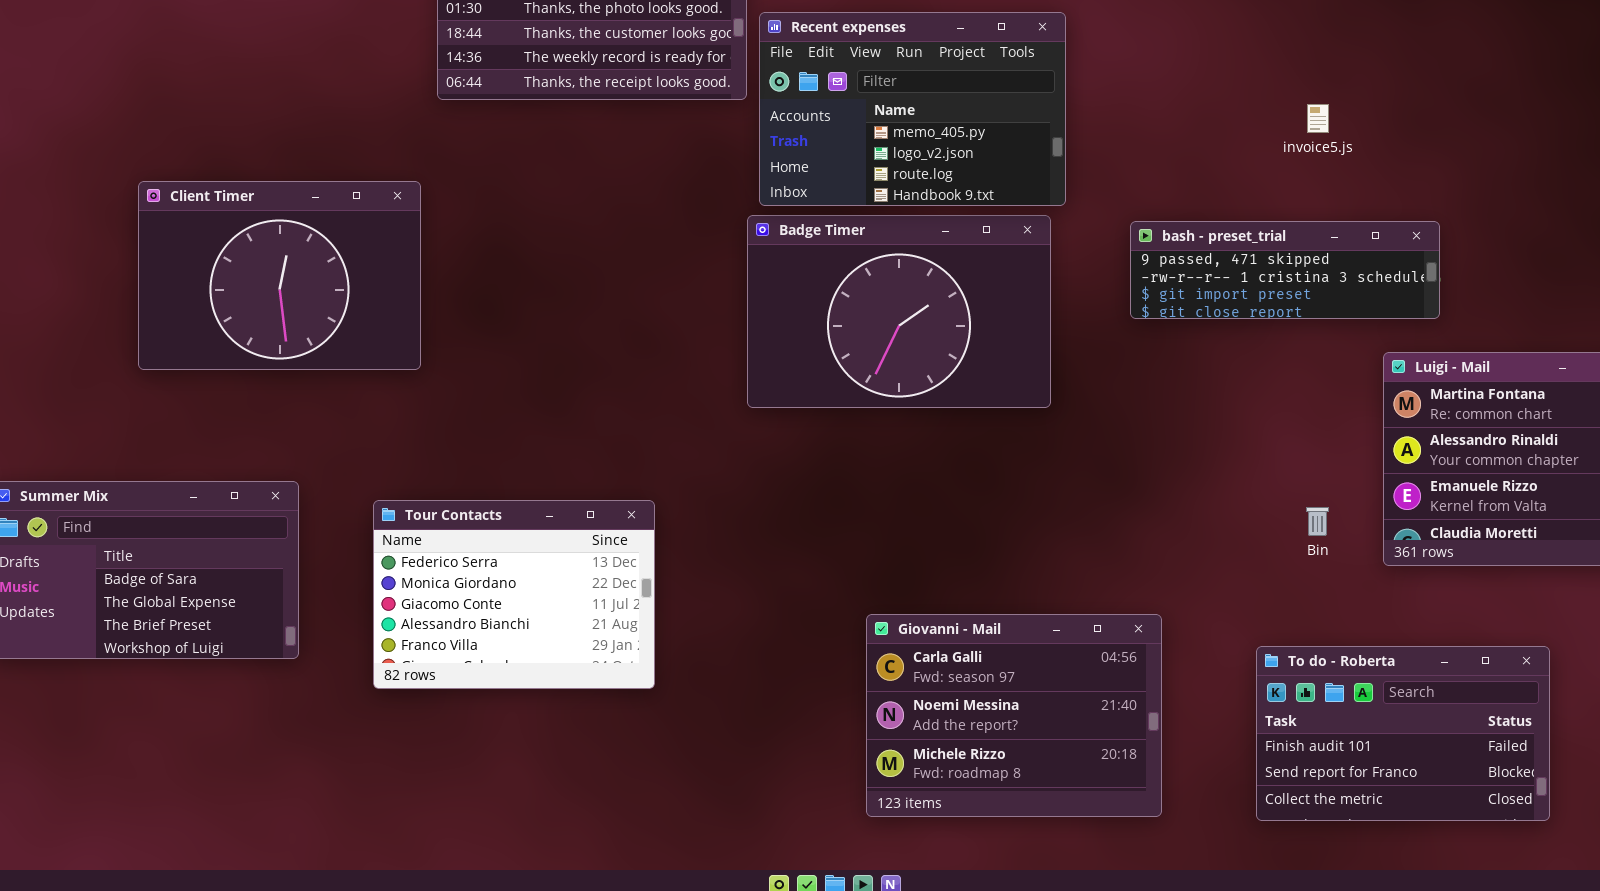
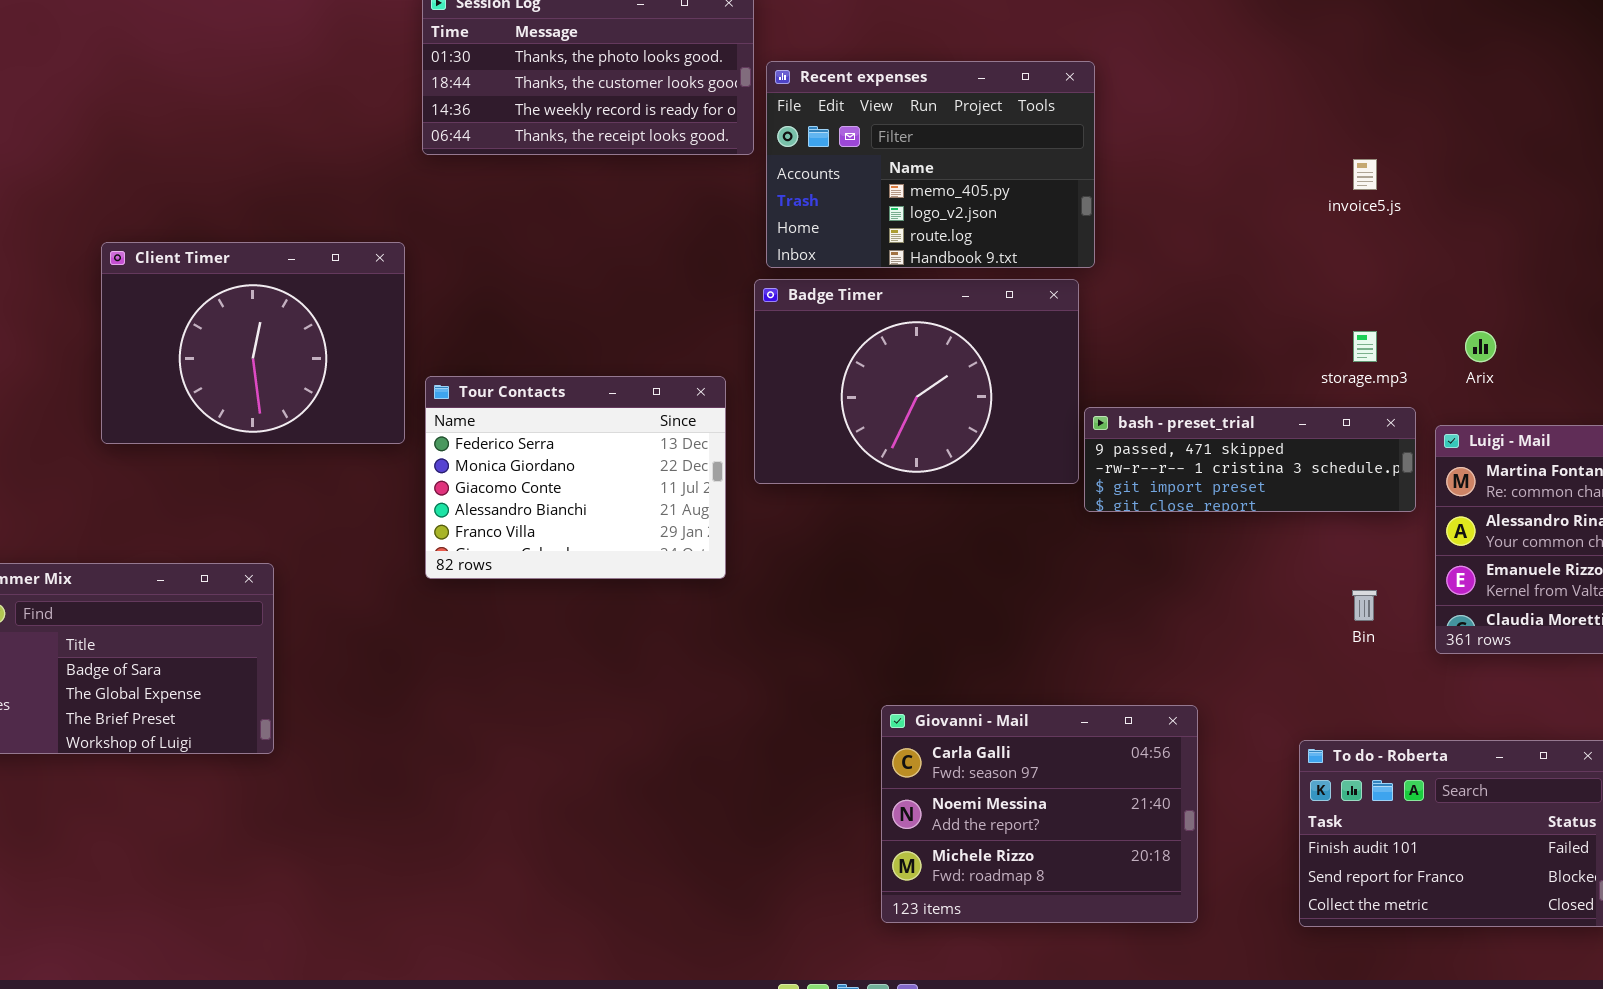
bash - preset_trial: [1130,221,1440,319] -> [1084,407,1416,512], moved
Tour Contacts: [373,500,655,689] -> [425,376,726,579], moved

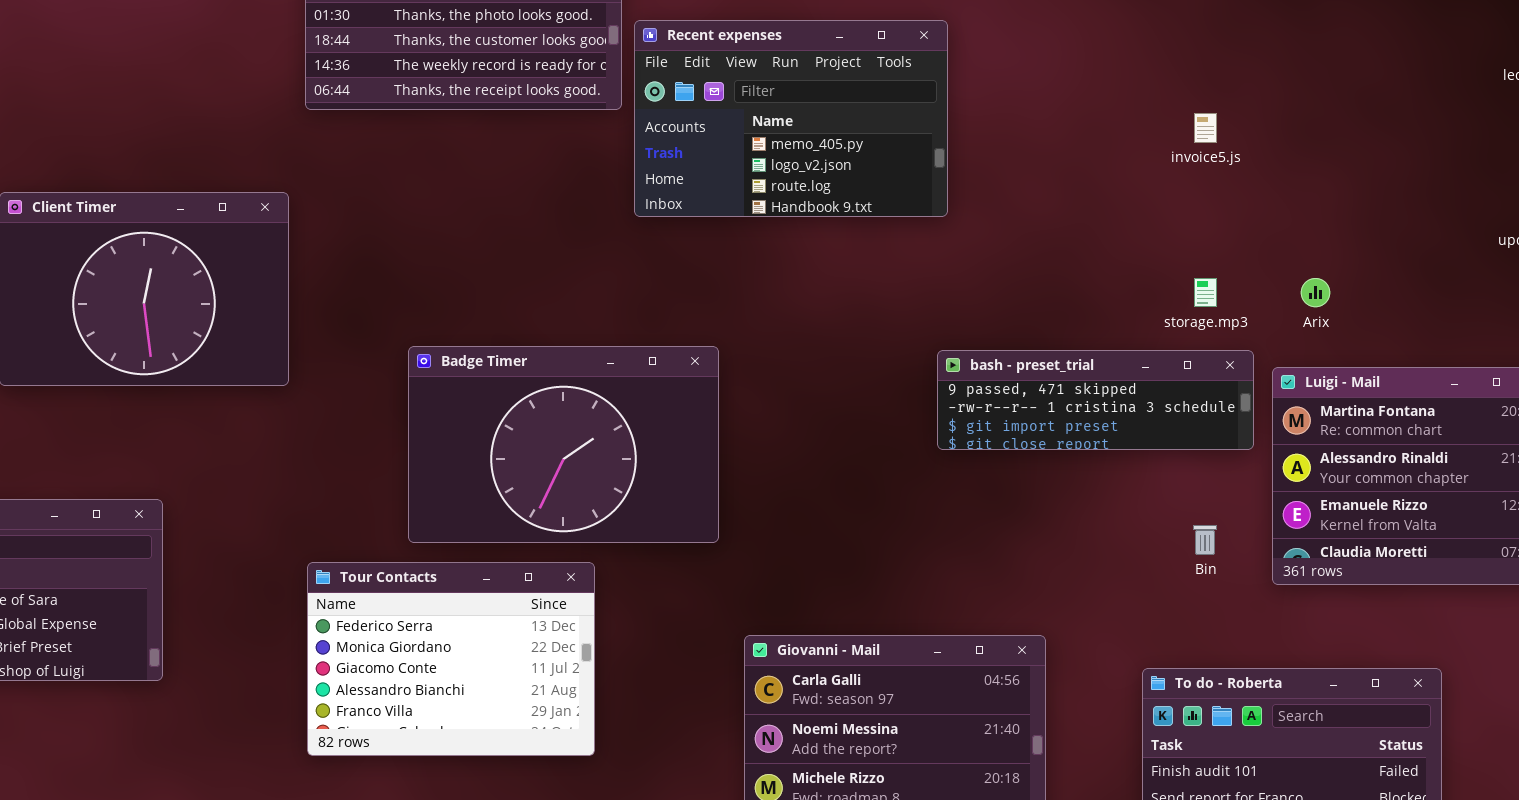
Badge Timer: [754,279,1079,484] -> [408,346,719,543], moved
Tour Contacts: [425,376,726,579] -> [307,562,595,756], moved

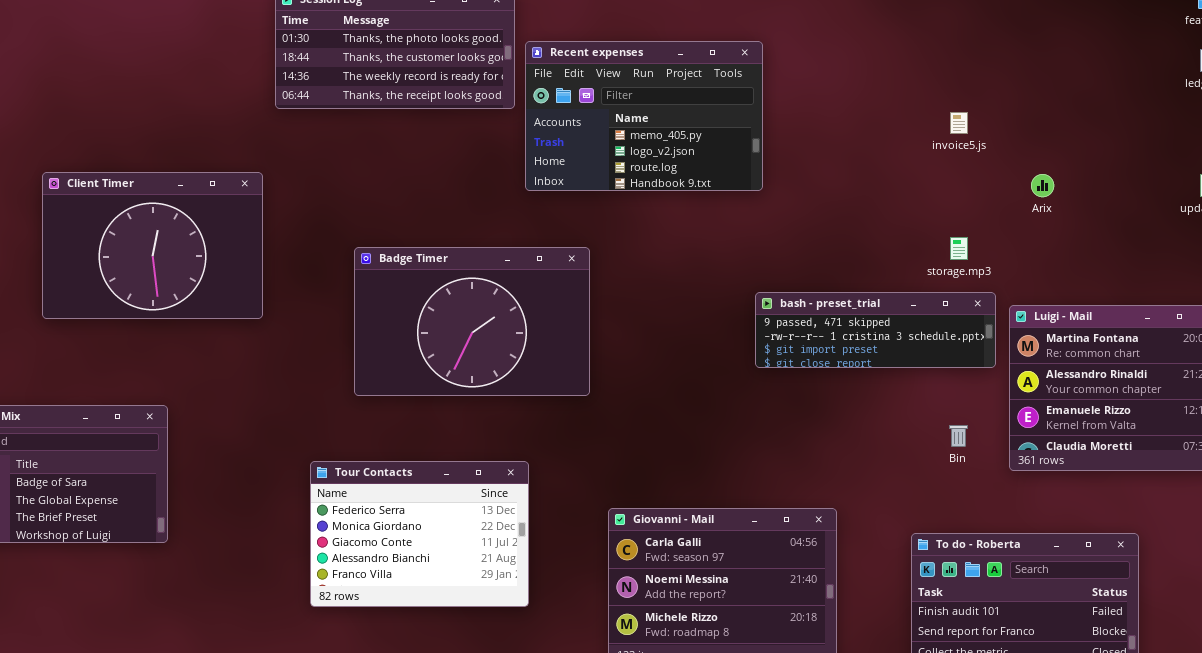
Arix: [1301,278,1330,307] -> [1031,174,1054,197], moved
Badge Timer: [408,346,719,543] -> [354,247,590,396], moved
Tour Contacts: [307,562,595,756] -> [310,461,529,607], moved

